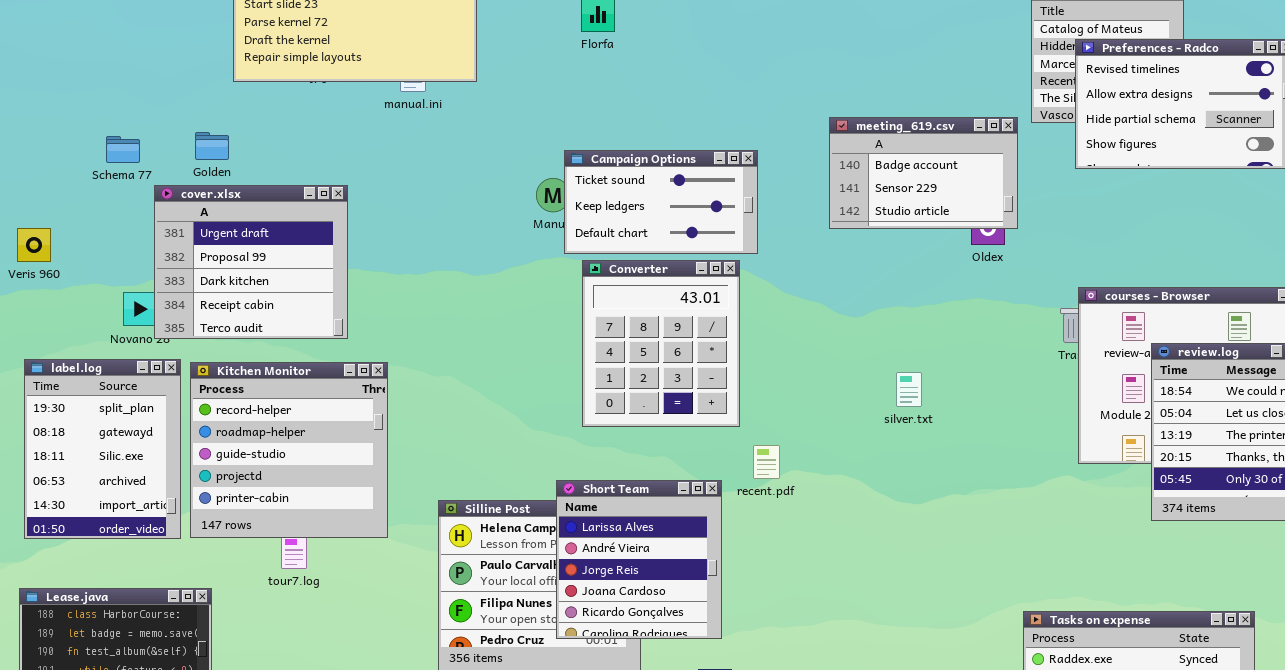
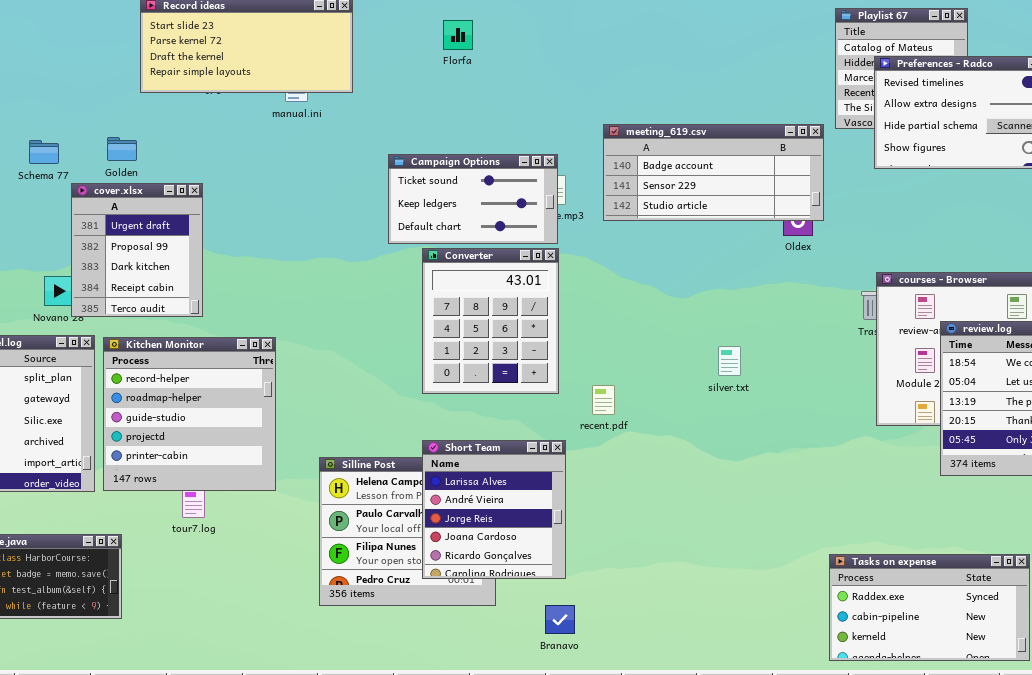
meeting_619.csv: [829,117,1018,229] -> [603,124,824,221], resized
Campaign Options: [564,150,758,254] -> [388,154,558,244], moved
cover.xlsx: [154,185,348,339] -> [71,183,203,317], resized
Converter: [582,260,740,427] -> [422,248,559,394], moved
recent.pdf: [753,445,780,479] -> [592,385,615,415], moved

